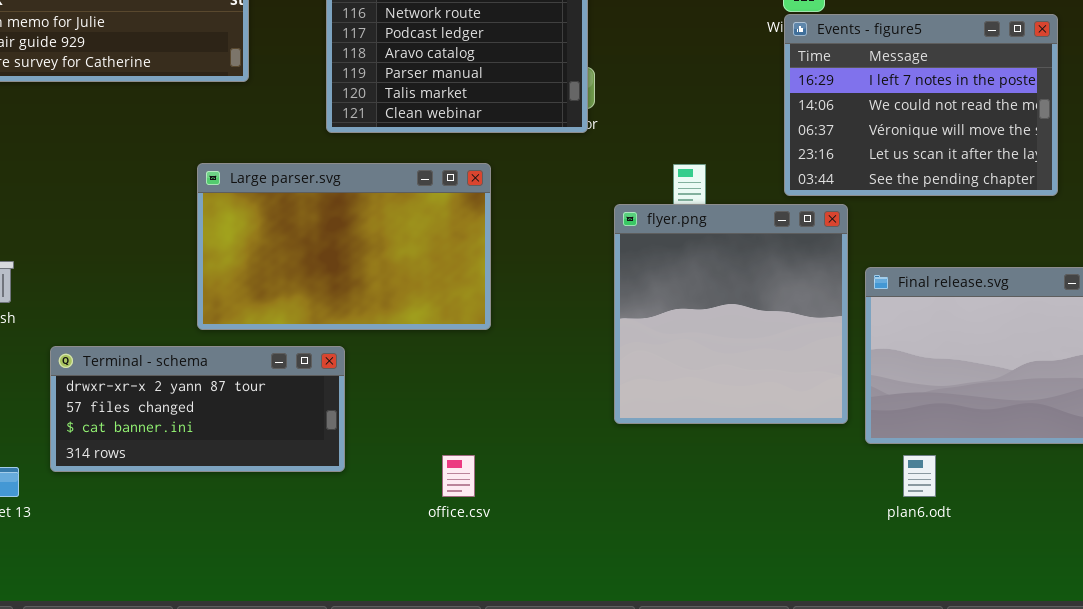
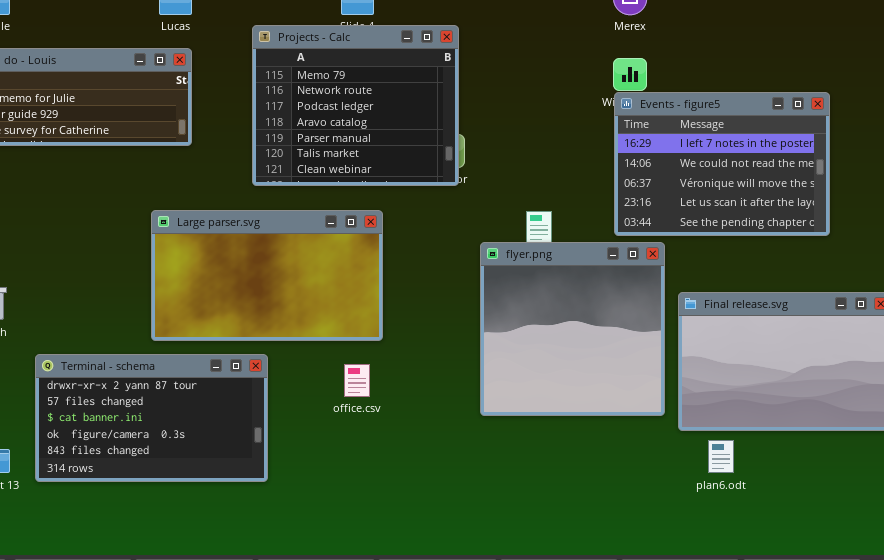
Terminal - schema: [50,346,345,472] -> [35,354,268,482], resized
office.csv: [442,455,475,497] -> [344,364,370,397], moved

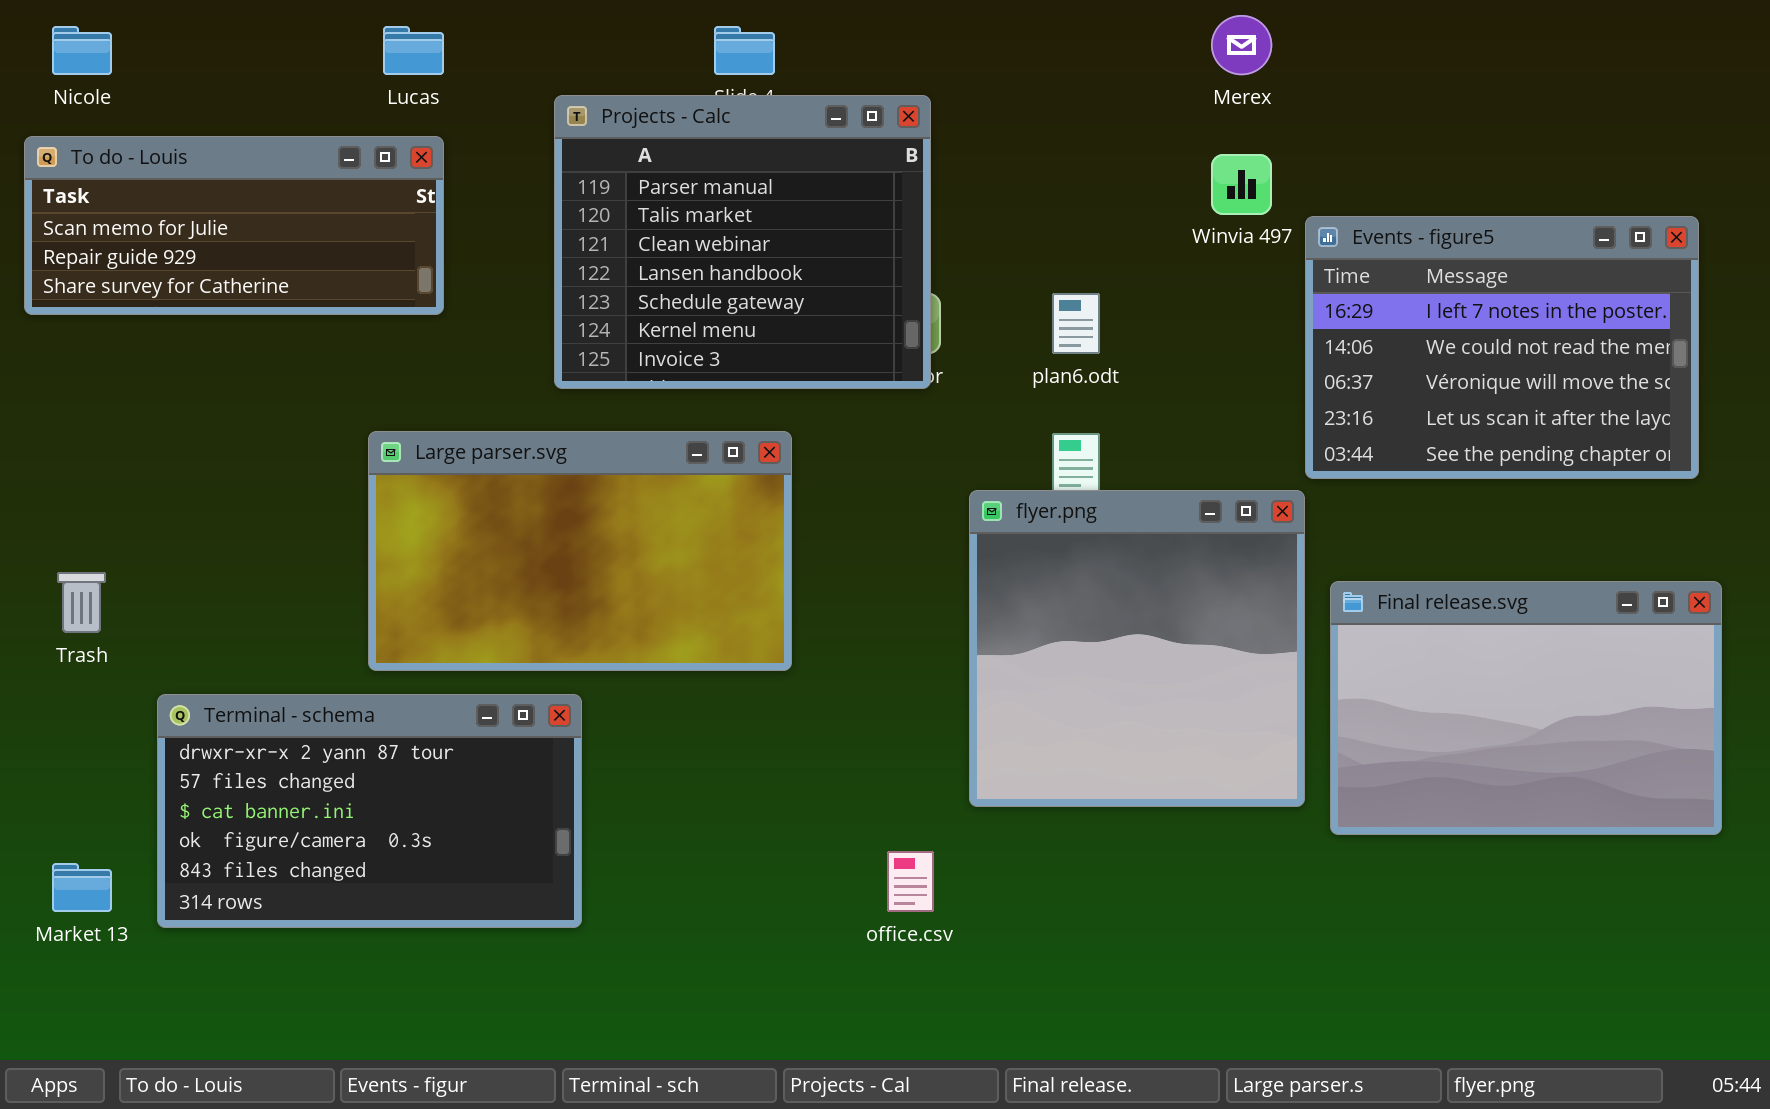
Projects - Calc: [252,25,459,186] -> [554,95,931,389], scrolled down 4 rows
Events - figure5: [614,92,830,236] -> [1305,216,1699,479], moved
office.csv: [344,364,370,397] -> [887,851,934,912], moved
plan6.odt: [708,440,734,473] -> [1052,293,1100,354], moved

